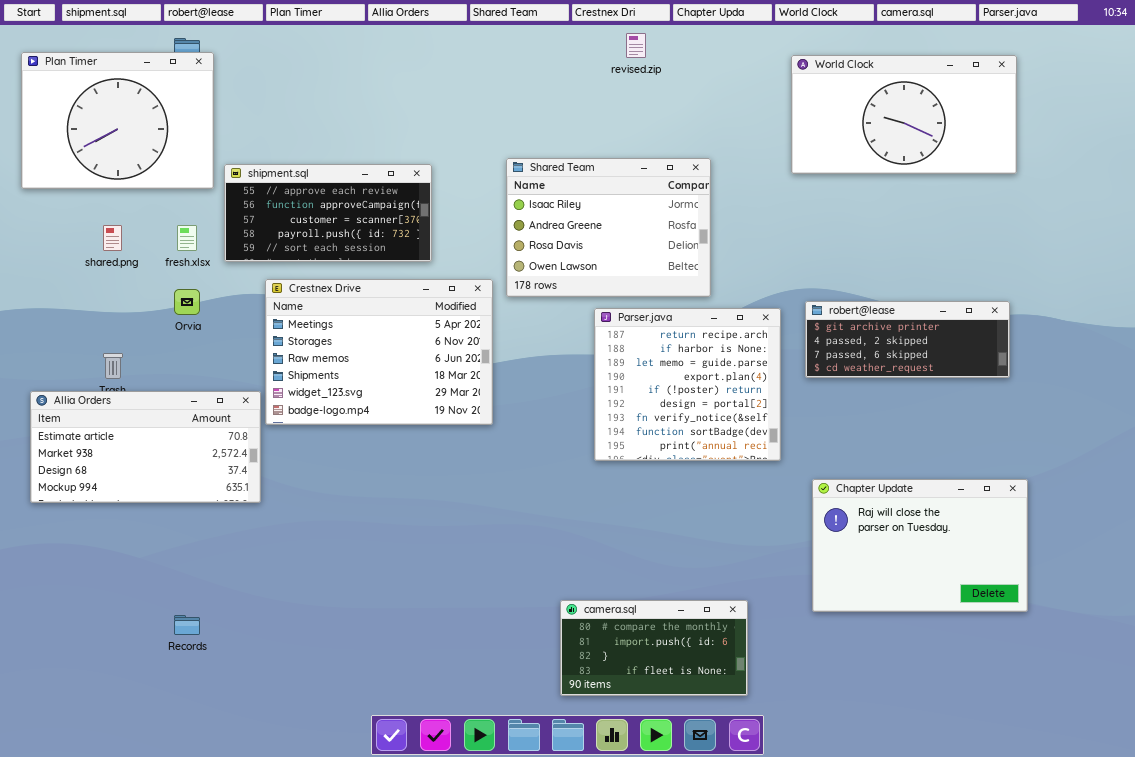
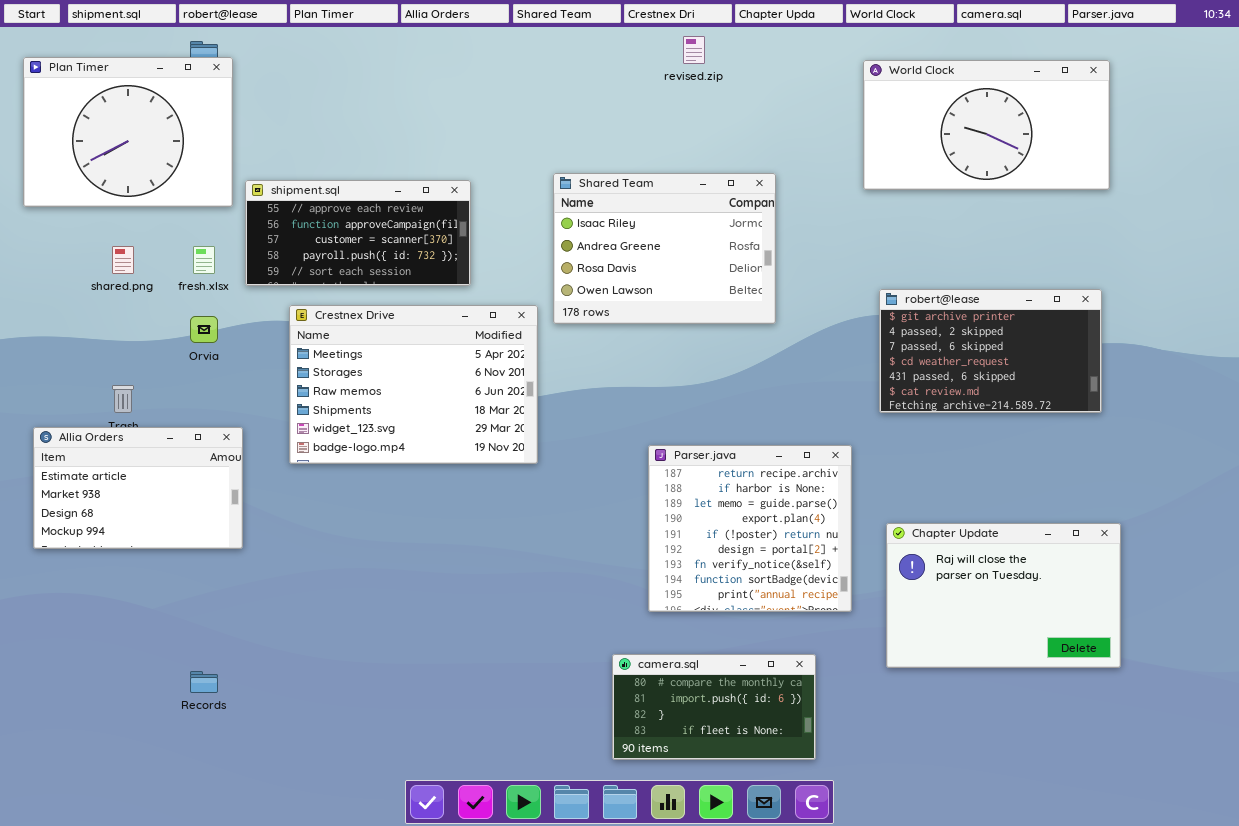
robert@lease: [805,301,1010,378] -> [879,289,1102,413], resized
Parser.java: [594,308,781,461] -> [648,445,852,612], moved
Allia Orders: [30,391,261,503] -> [33,427,243,549], resized

